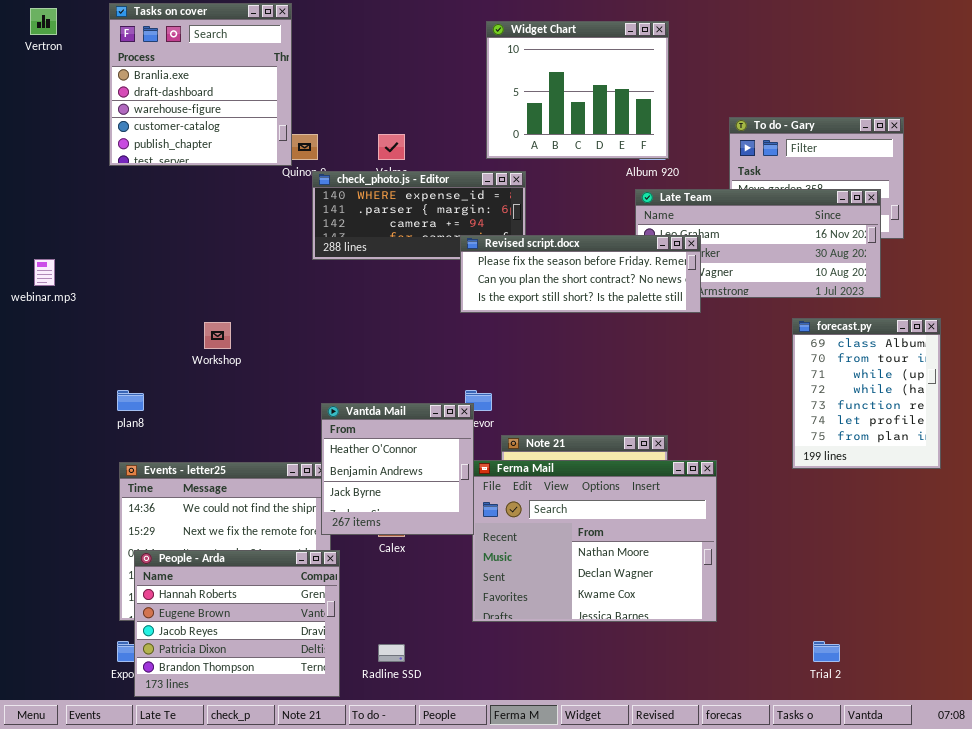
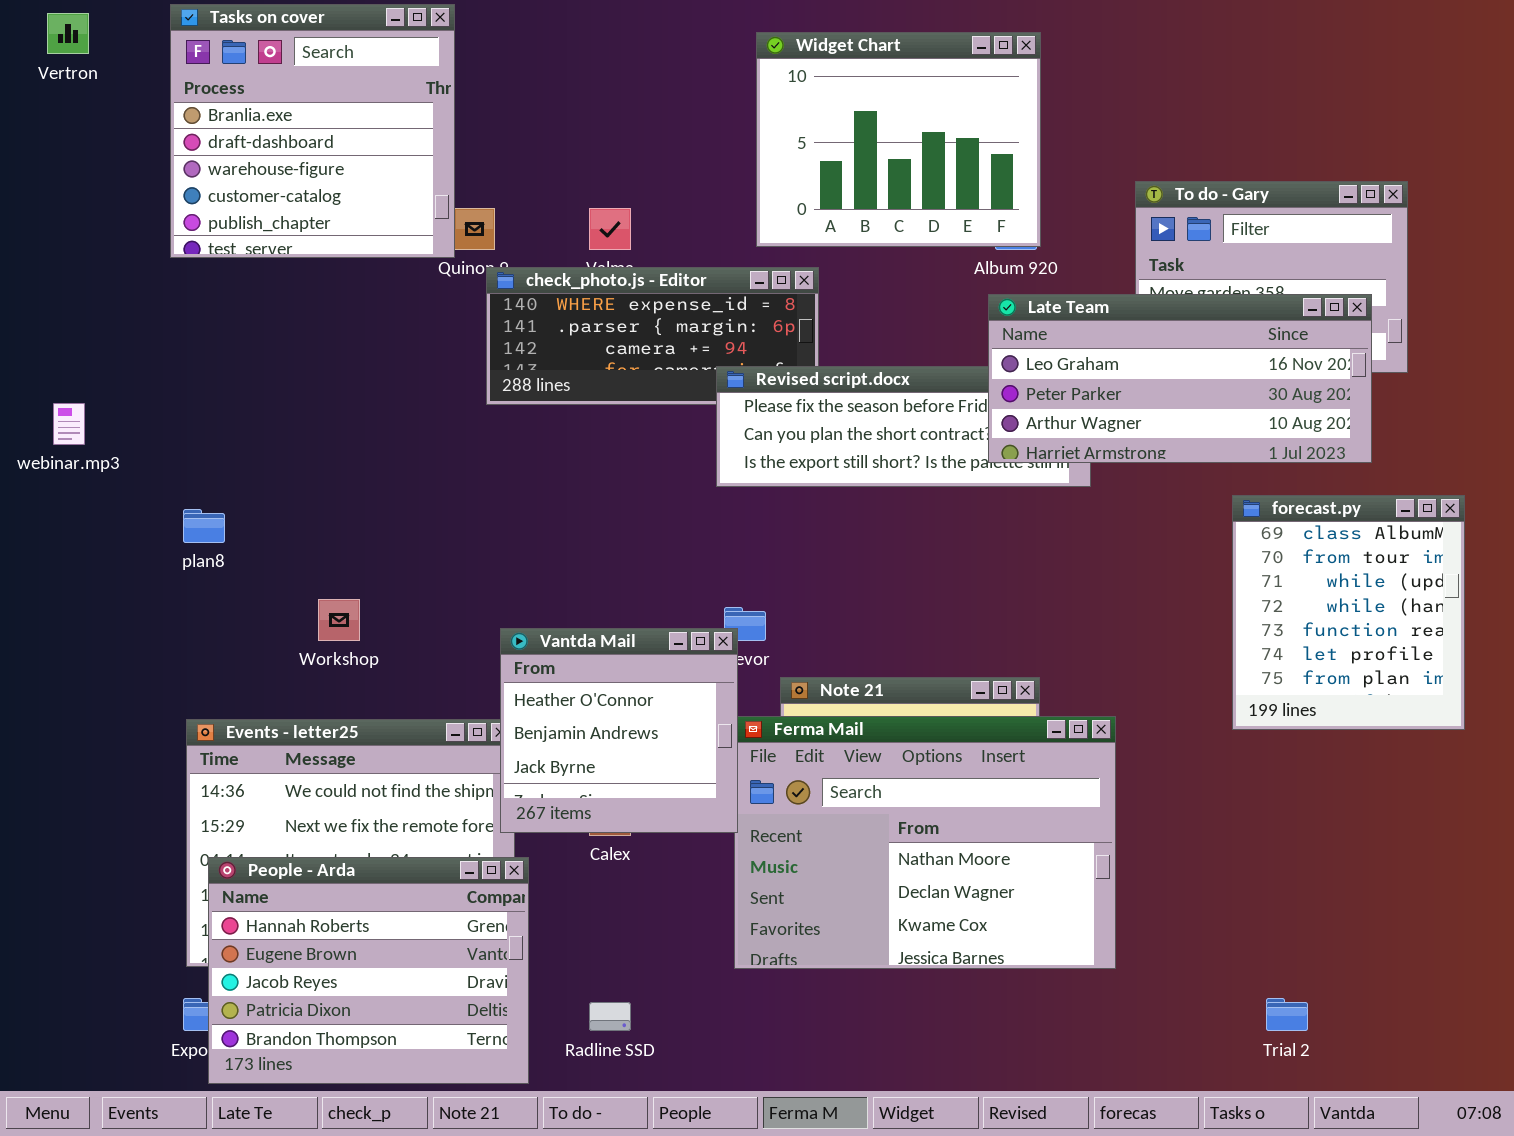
Late Team: [635,189,881,298] -> [988,294,1372,463], raised
Workshop: [204,322,231,349] -> [318,599,360,641], moved
plan8: [117,390,144,411] -> [183,509,225,543], moved

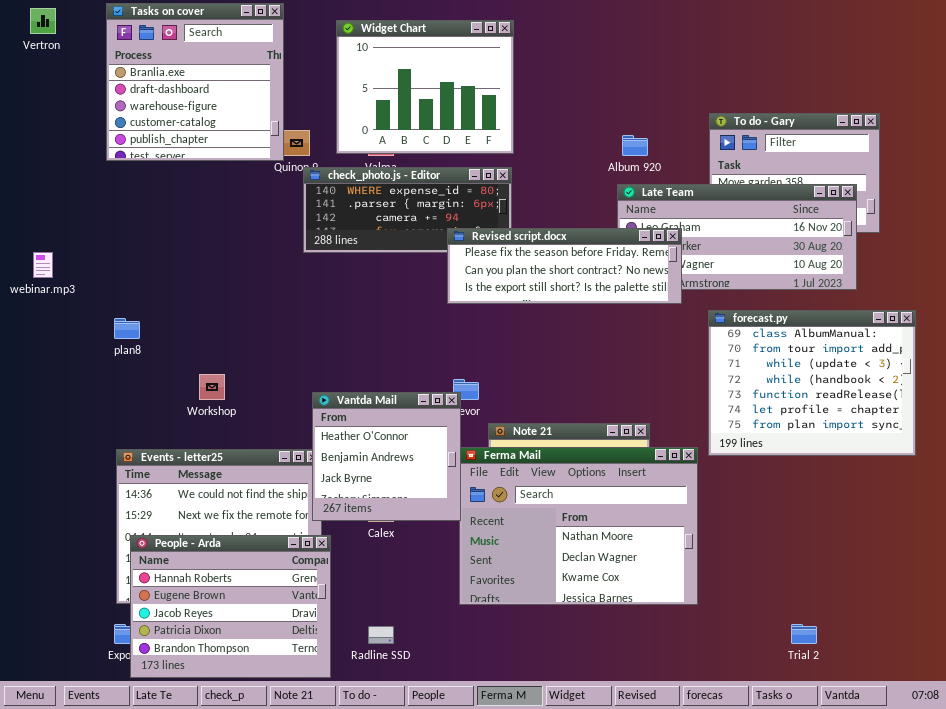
Widget Chart: [756,32,1041,247] -> [336,20,514,154], moved
Revised script.docx: [716,366,1091,487] -> [447,228,682,304], raised
forecast.py: [1232,495,1465,730] -> [708,310,916,456], resized

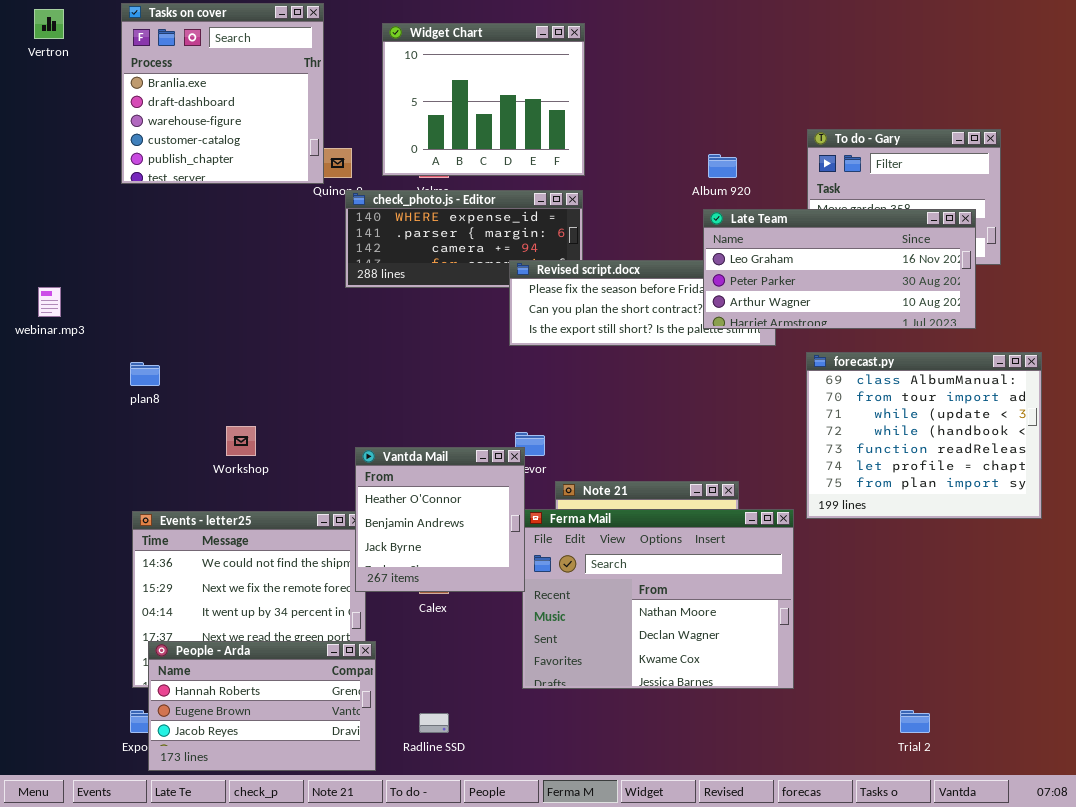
Late Team: [617,184,857,290] -> [703,209,976,329], raised
People - Arda: [130,535,331,678] -> [148,641,376,771], resized

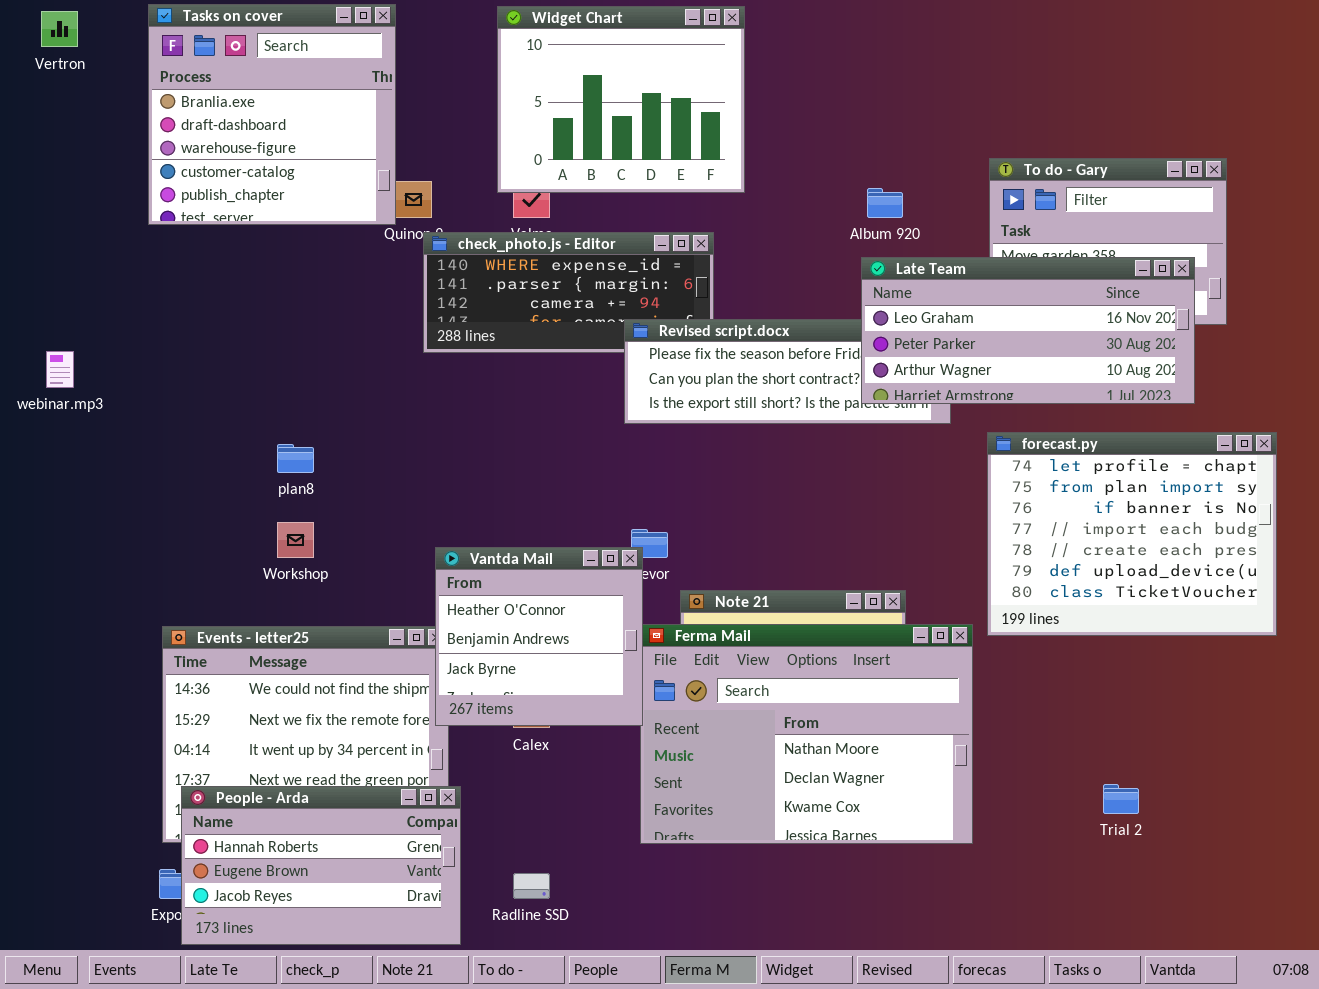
Widget Chart: [382,23,585,176] -> [497,6,745,193], moved
forecast.py: [806,352,1042,519] -> [987,432,1277,636], scrolled down 5 rows
plan8: [130,362,160,386] -> [277,444,314,473], moved
Trial 2: [900,710,930,733] -> [1103,784,1139,814], moved

